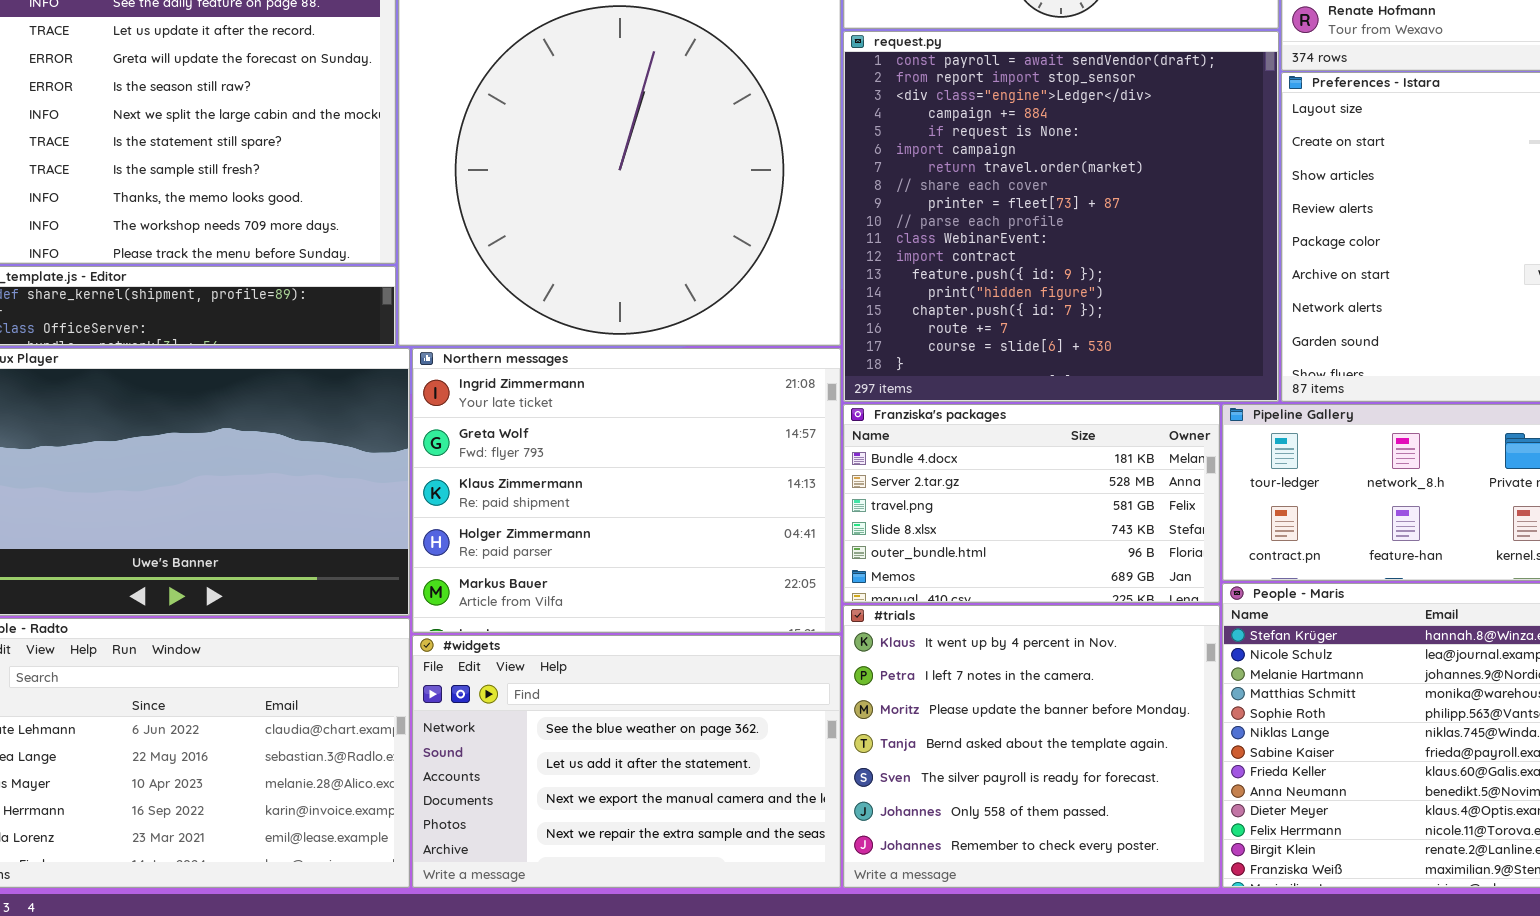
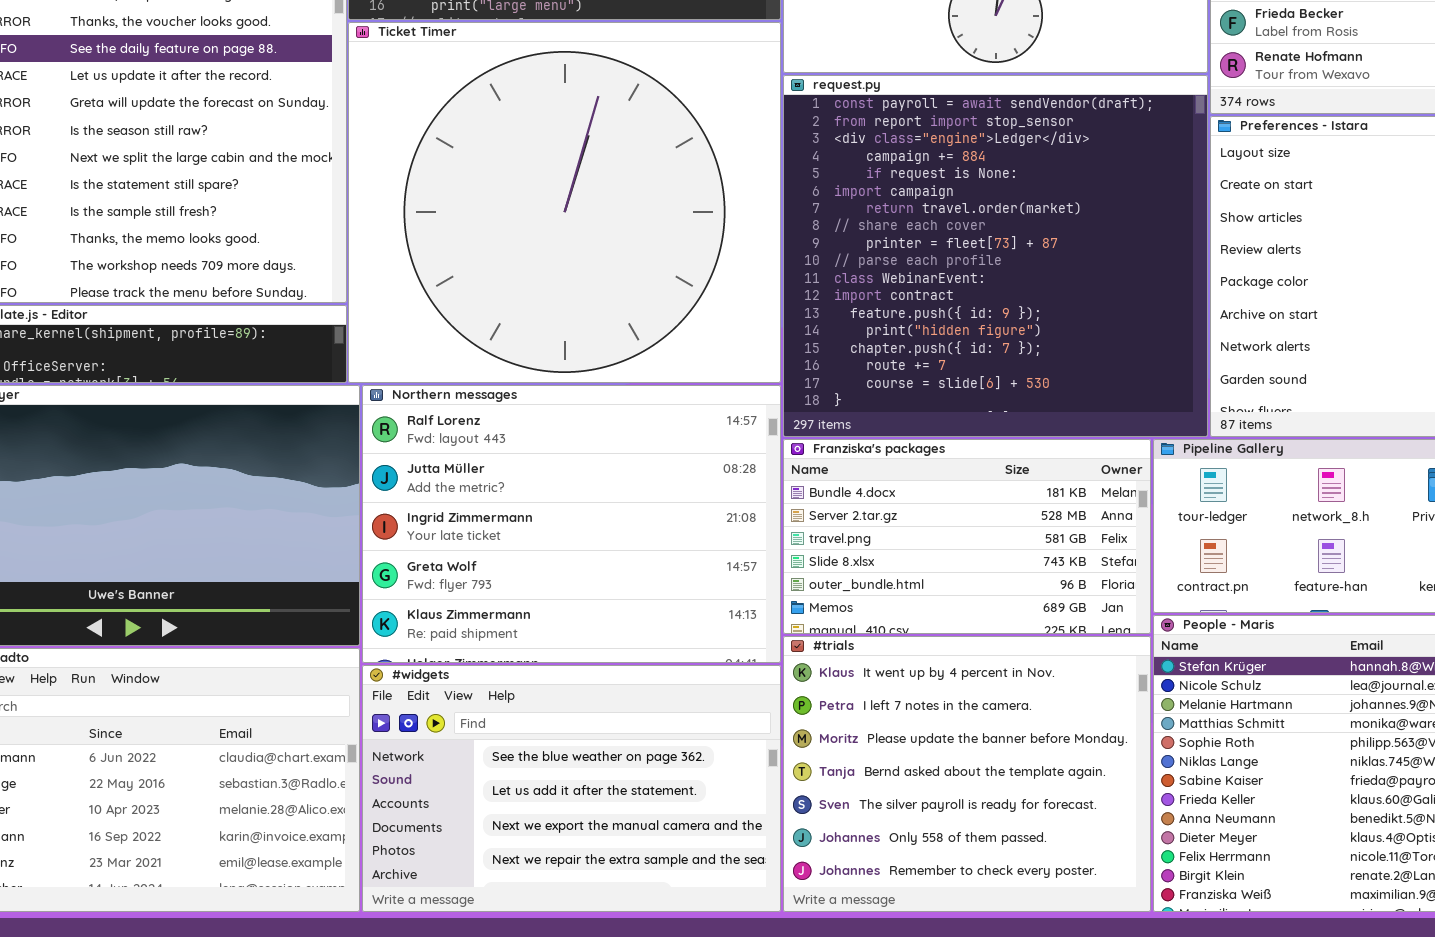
Northern messages: [412,348,841,633] -> [362,385,781,663], scrolled up 2 rows

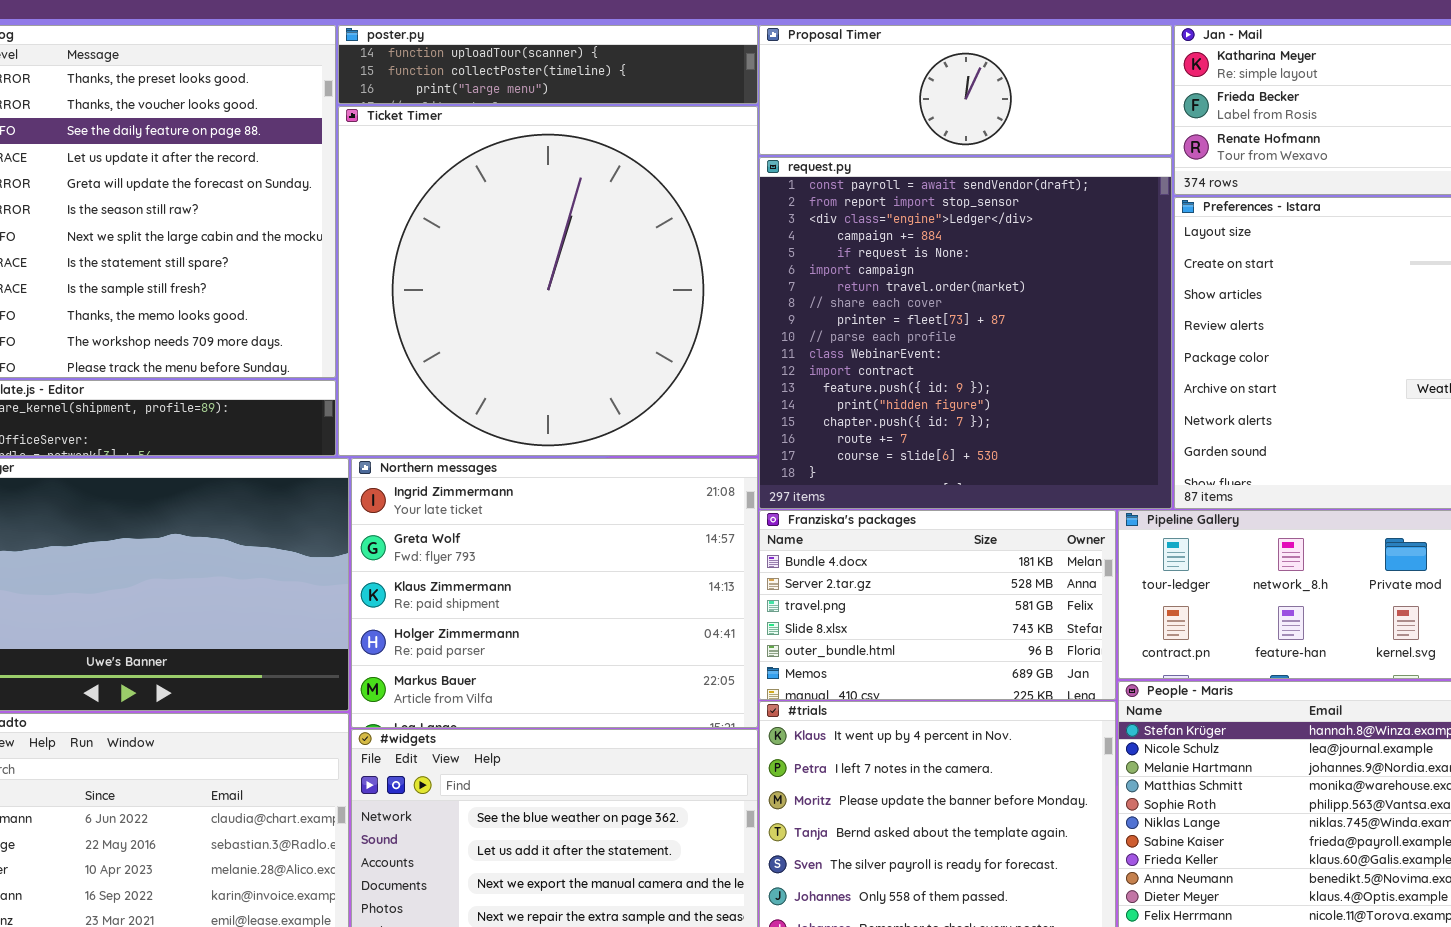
Northern messages: [362,385,781,663] -> [351,458,758,728], scrolled down 2 rows

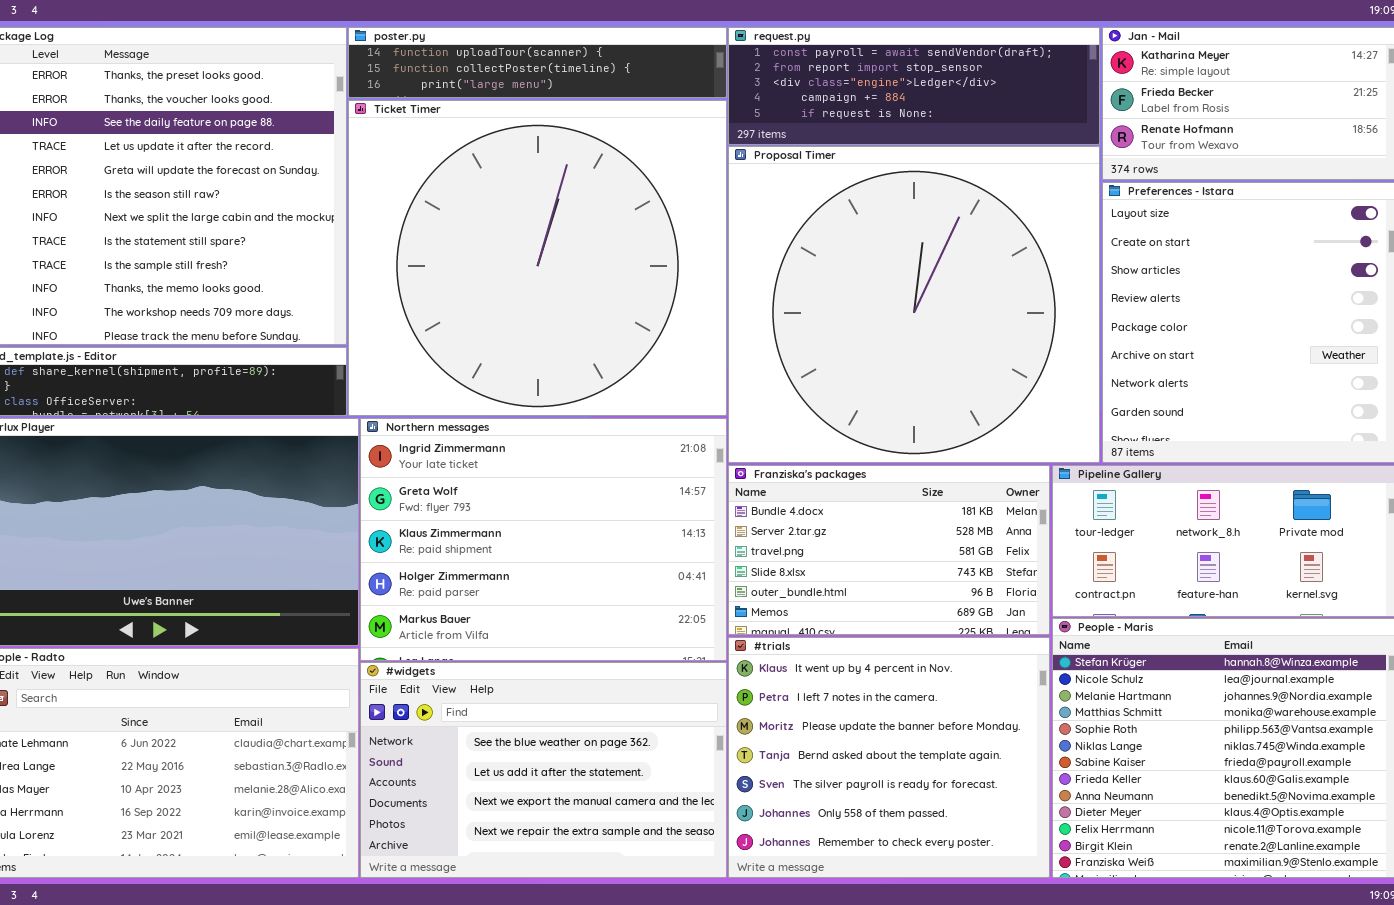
Proposal Timer: [759,25,1172,155] -> [728,146,1100,463], moved, resized
request.py: [759,157,1172,509] -> [728,27,1100,145], moved, resized

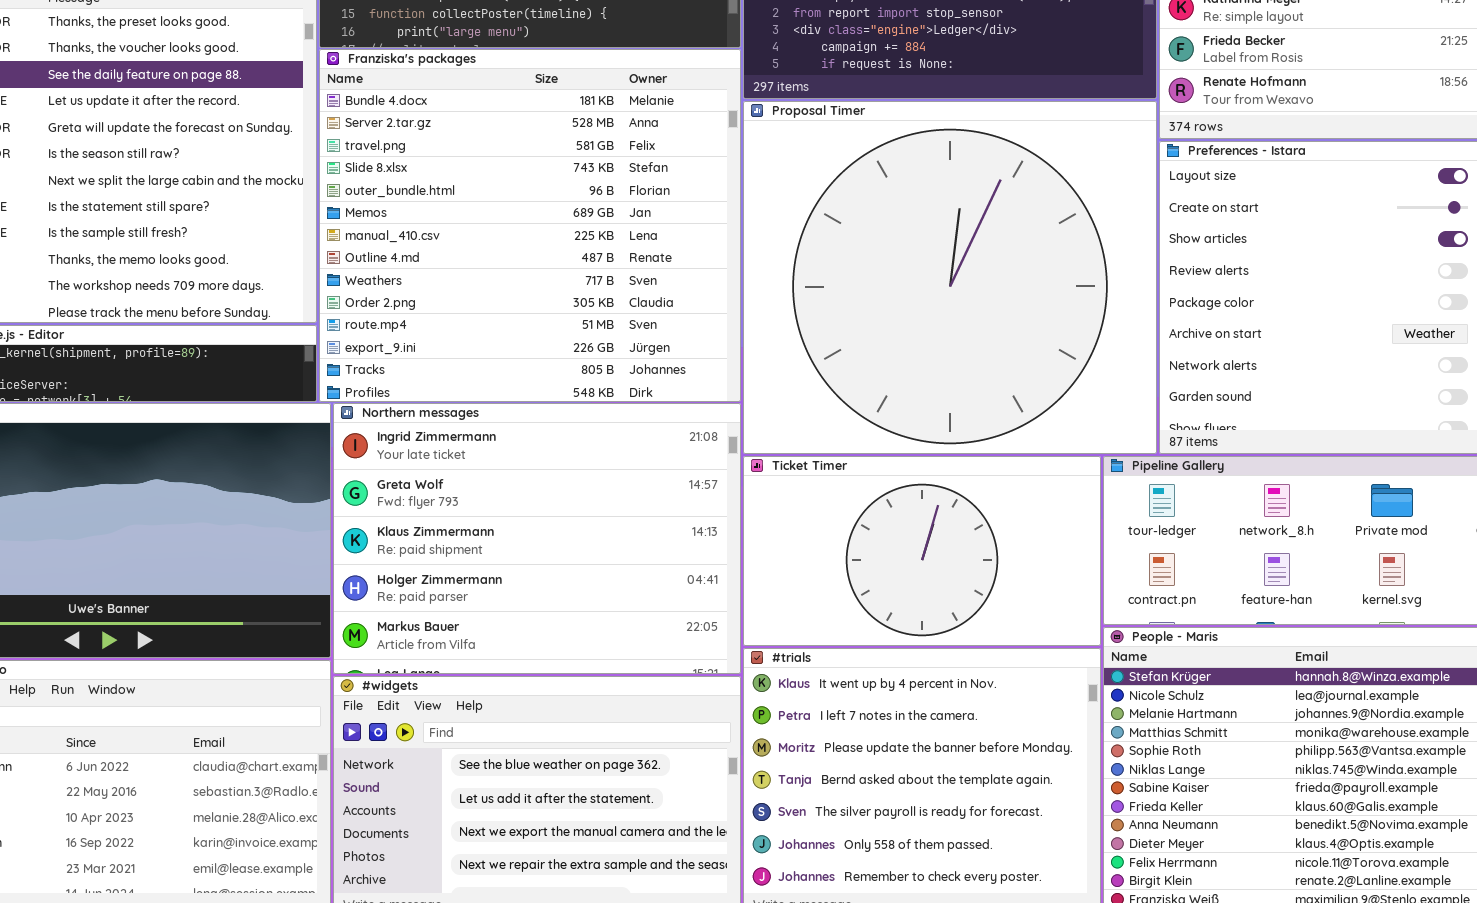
Ticket Timer: [348,100,727,416] -> [743,456,1101,646], moved, resized
Franziska's packages: [728,465,1050,635] -> [319,49,741,402], moved, resized

